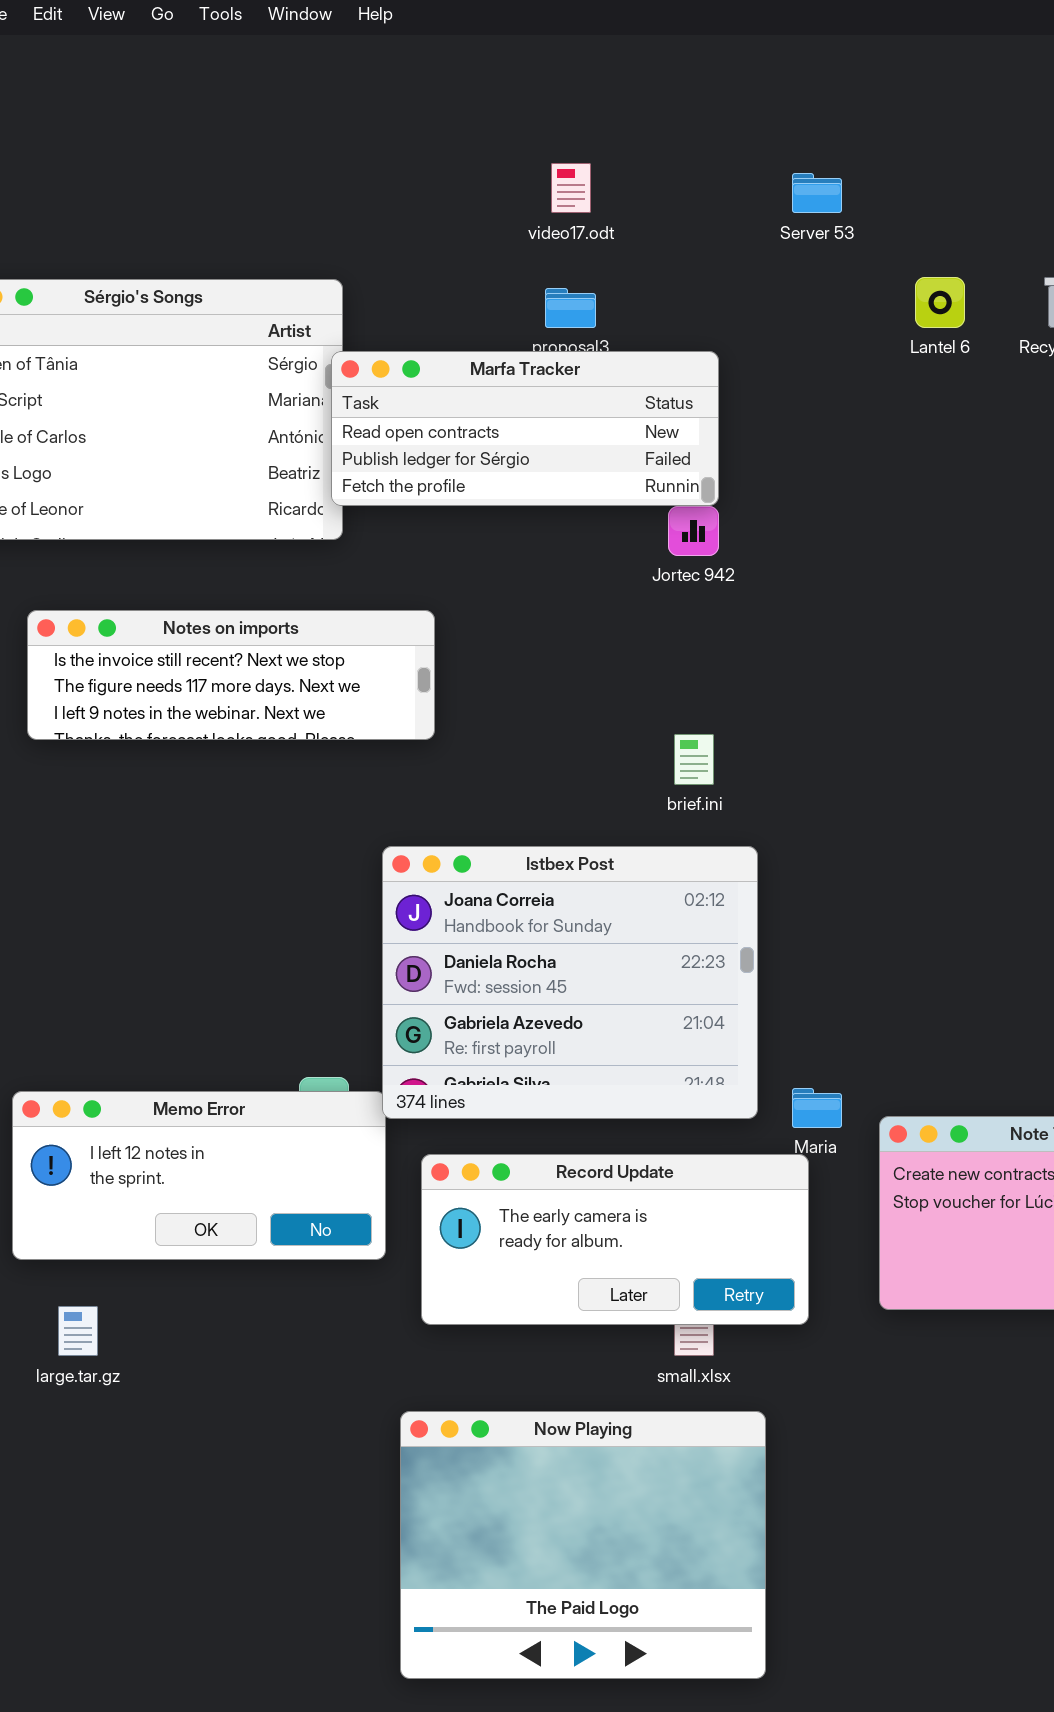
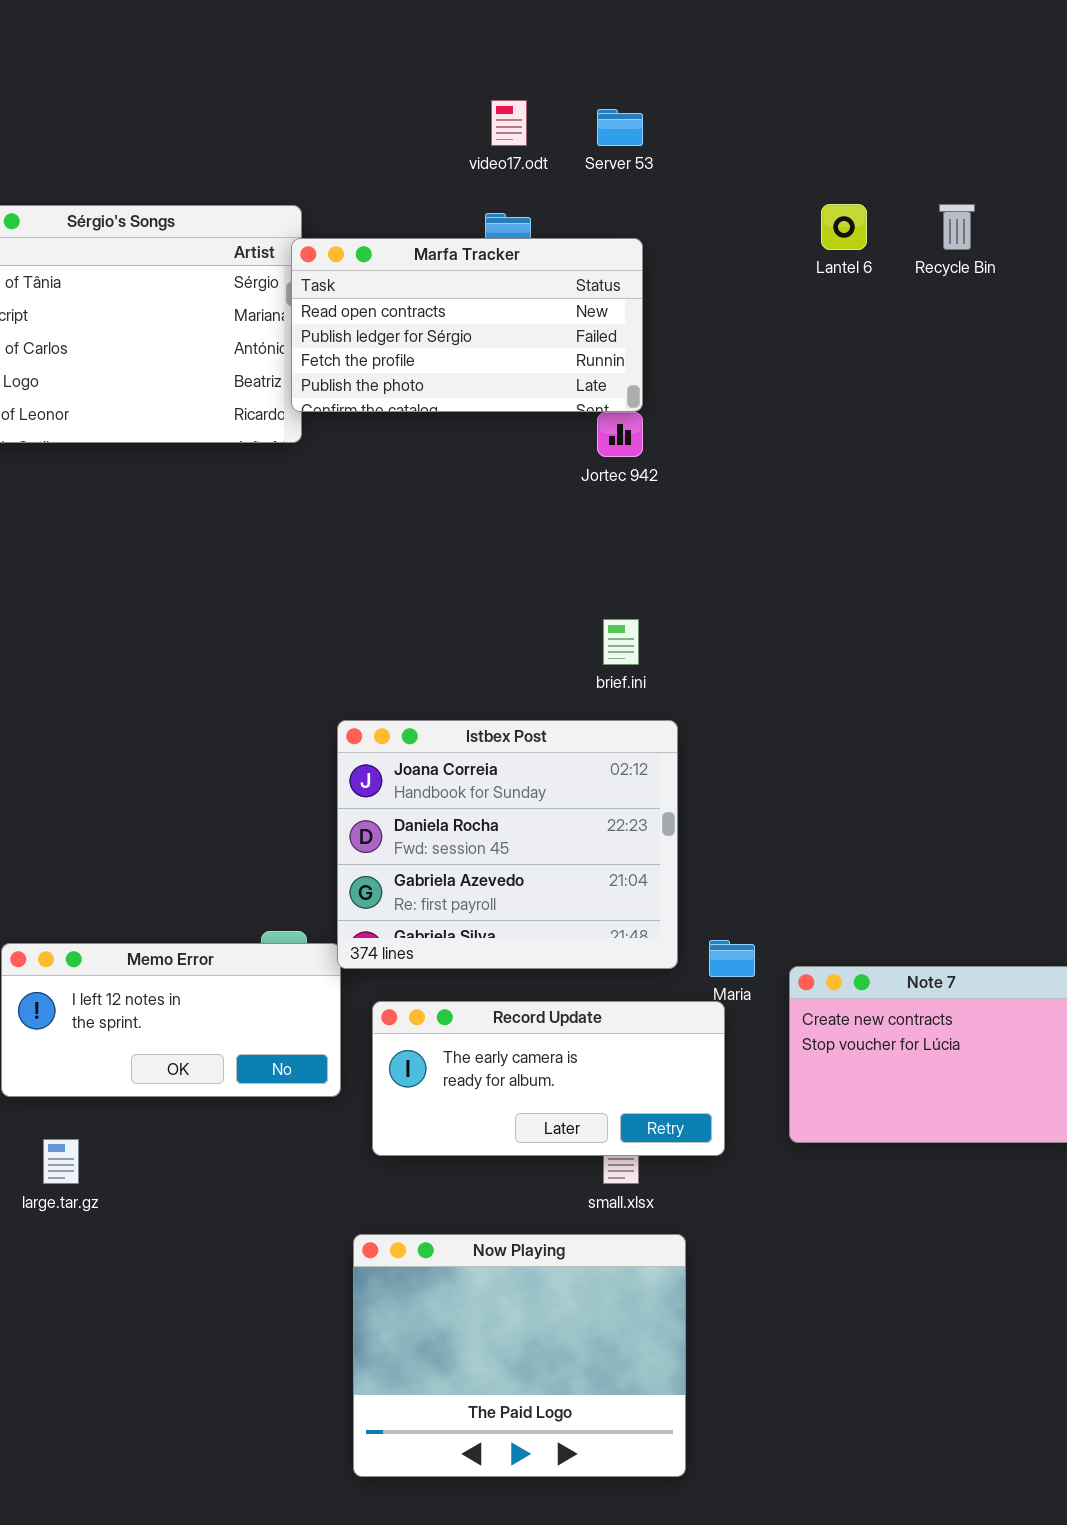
Server 53: [792,173,842,213] -> [597,109,643,146], moved
Marfa Tracker: [331,351,719,506] -> [291,238,643,412], resized
Notes on imports: [27,610,435,740] -> none, closed

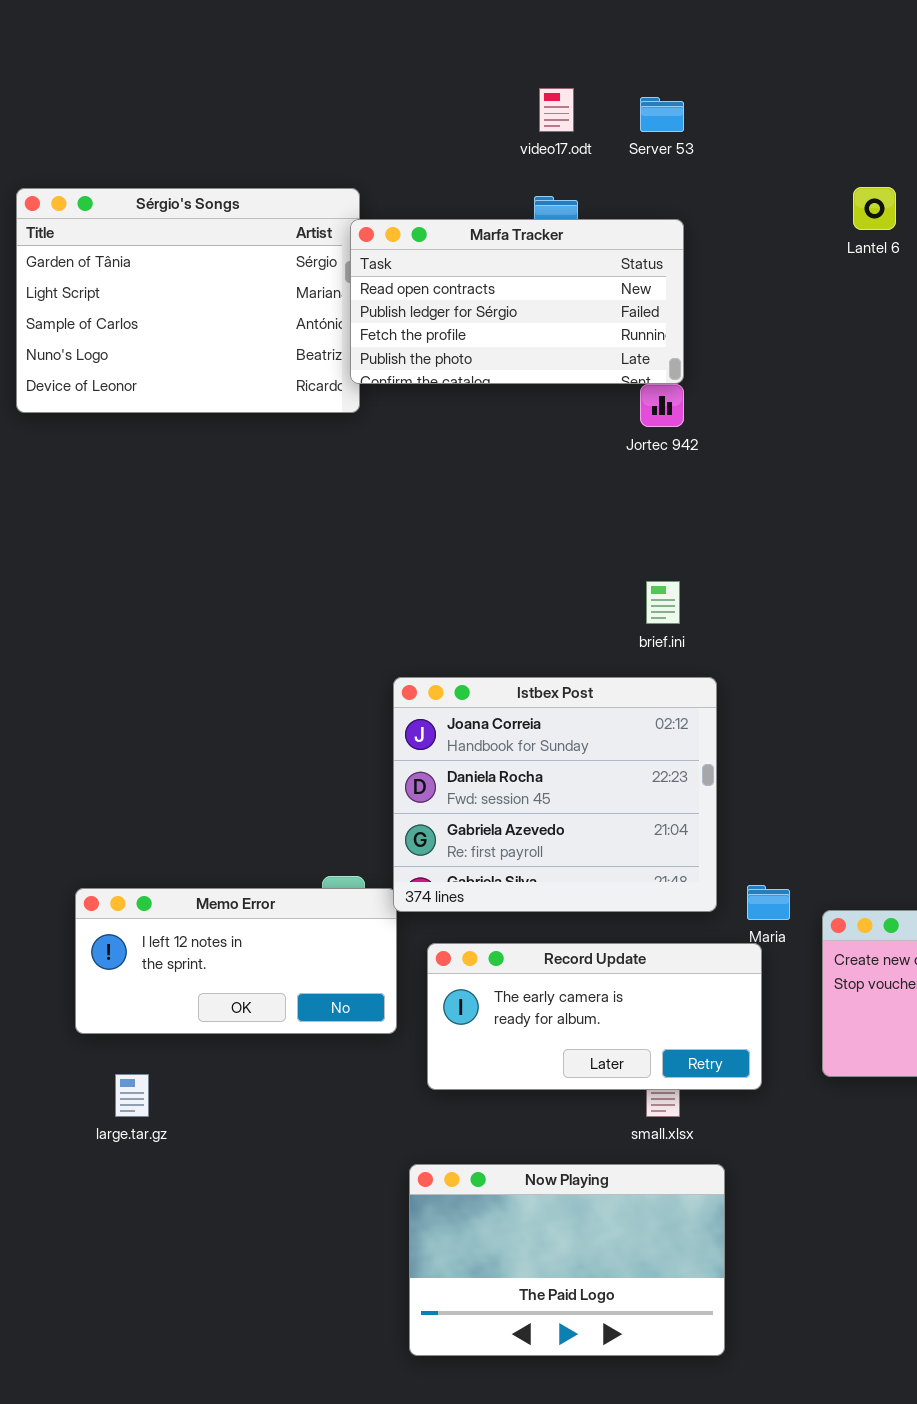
Now Playing: [353,1234,686,1477] -> [409,1164,725,1356], resized

